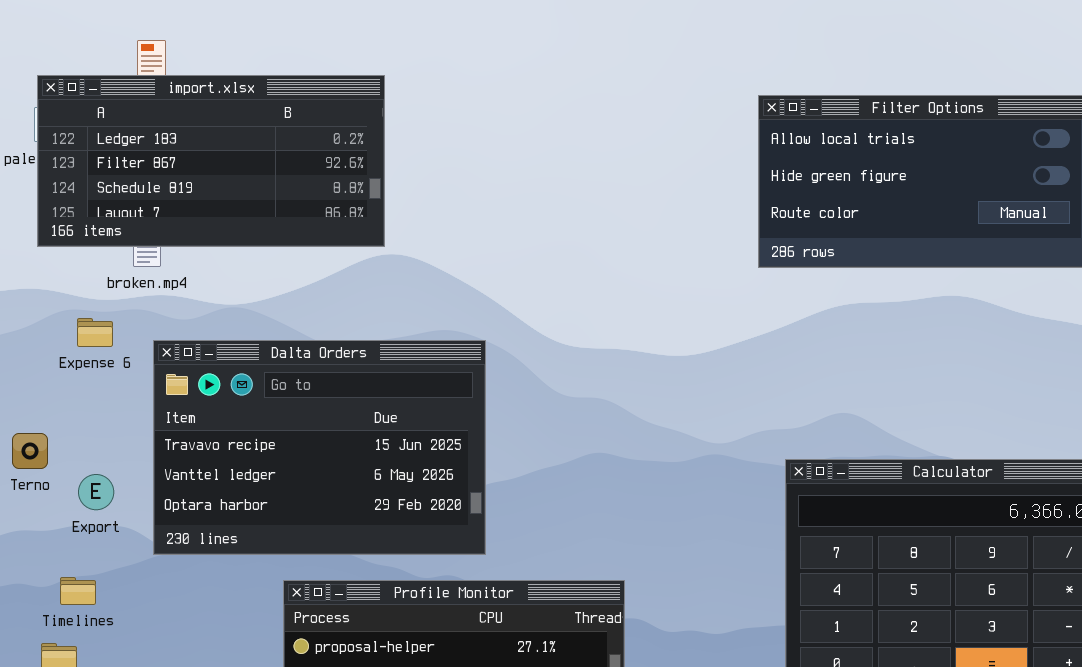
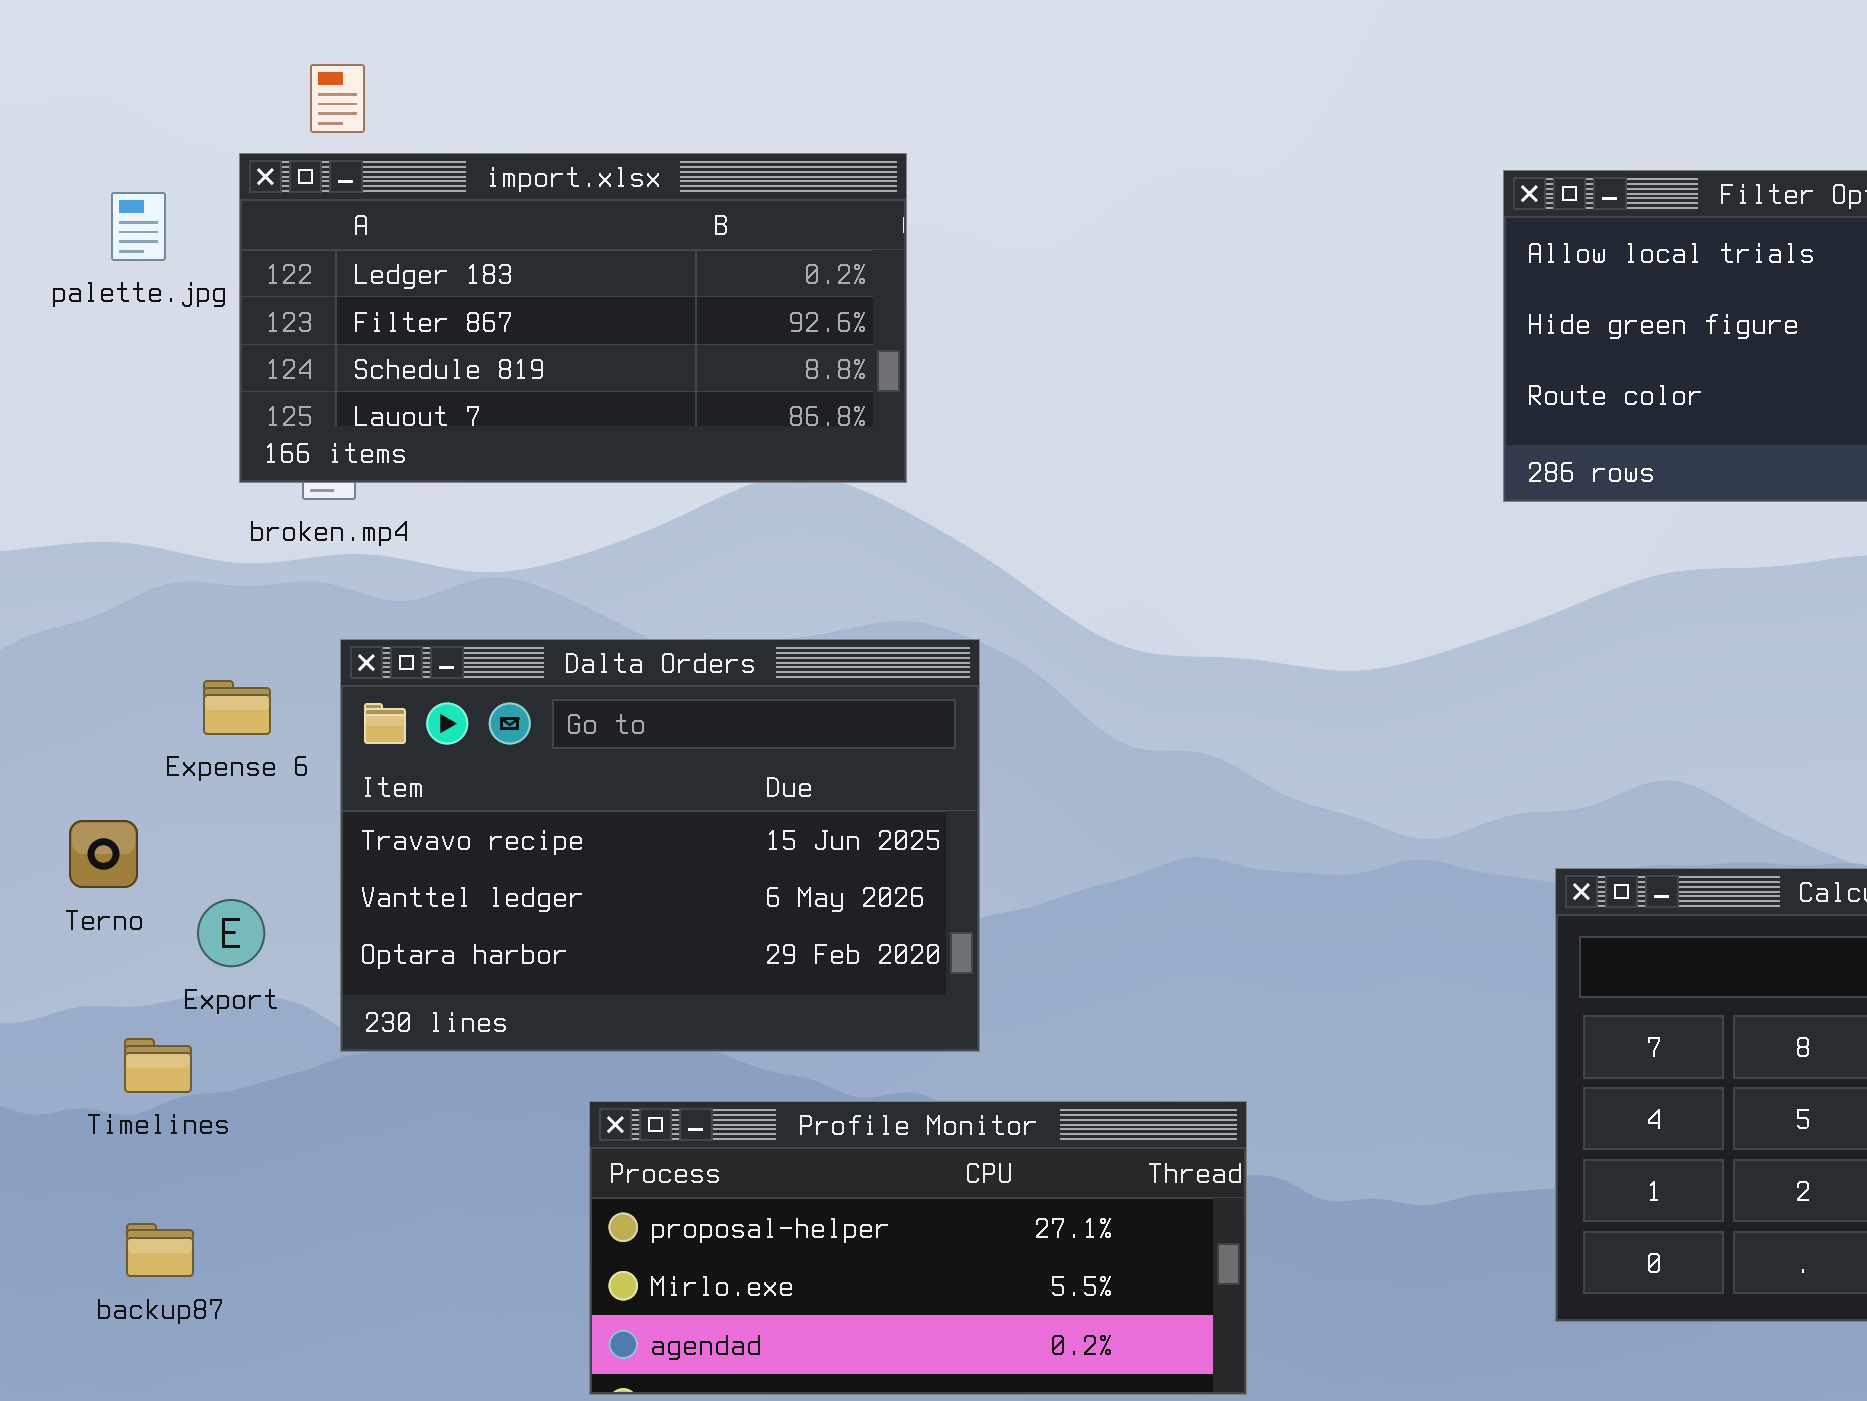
import.xlsx: [37,75,385,247] -> [239,153,907,483], moved
Expense 6: [77,318,113,347] -> [203,680,271,735], moved
Timelines: [60,577,96,605] -> [124,1038,192,1093], moved

